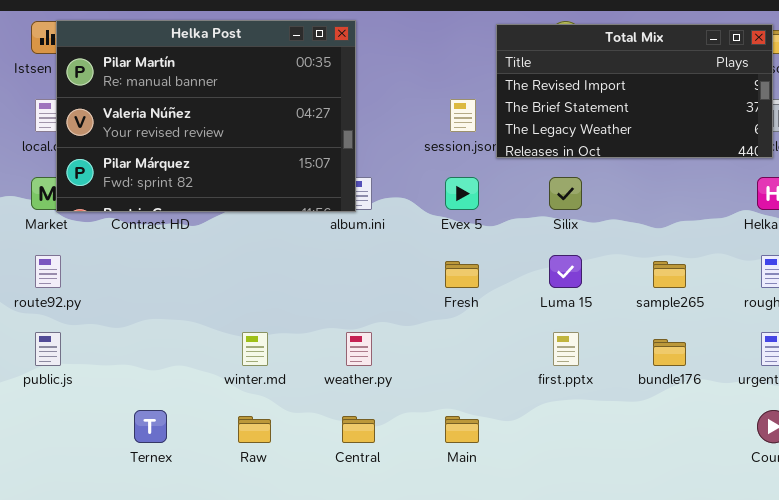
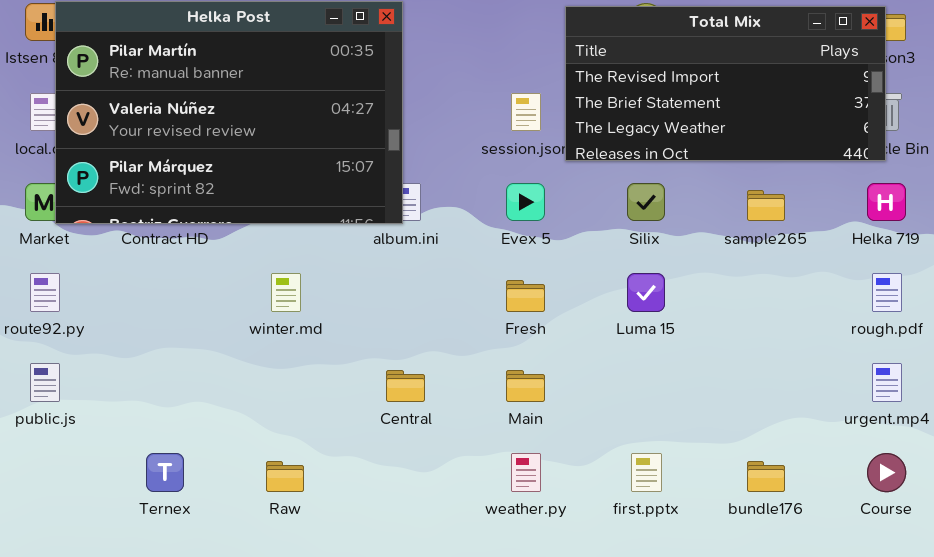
sample265: [653,261,686,288] -> [747,190,785,221], moved
winter.md: [242,332,268,366] -> [271,273,301,312], moved
weather.py: [346,332,372,366] -> [511,453,541,492], moved
first.pptx: [553,332,579,366] -> [631,453,662,492], moved
bundle176: [653,339,686,366] -> [747,461,785,492], moved
Central: [342,416,375,443] -> [386,370,425,402], moved
Main: [445,416,479,443] -> [506,370,545,402], moved

